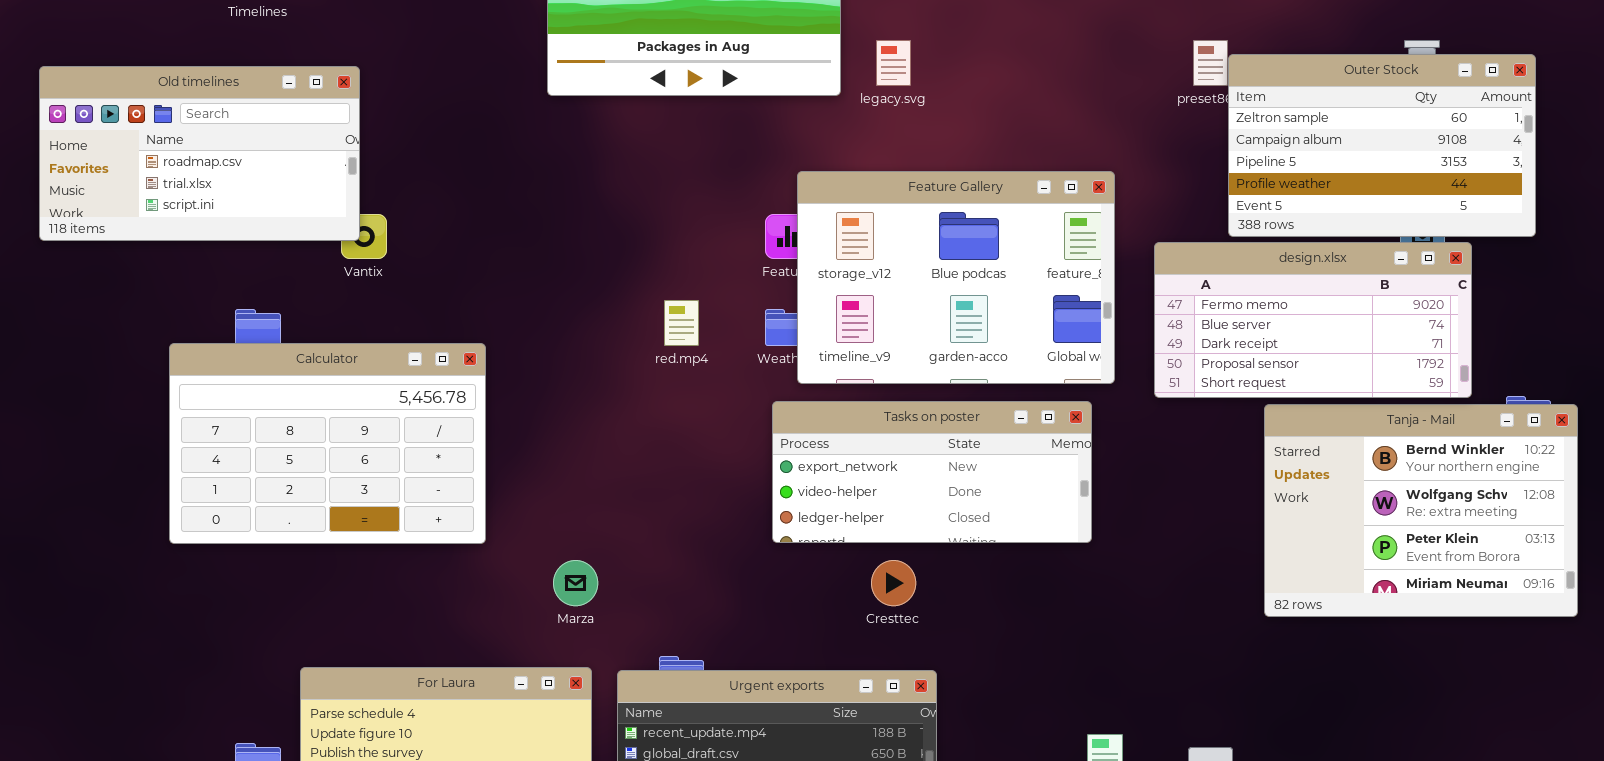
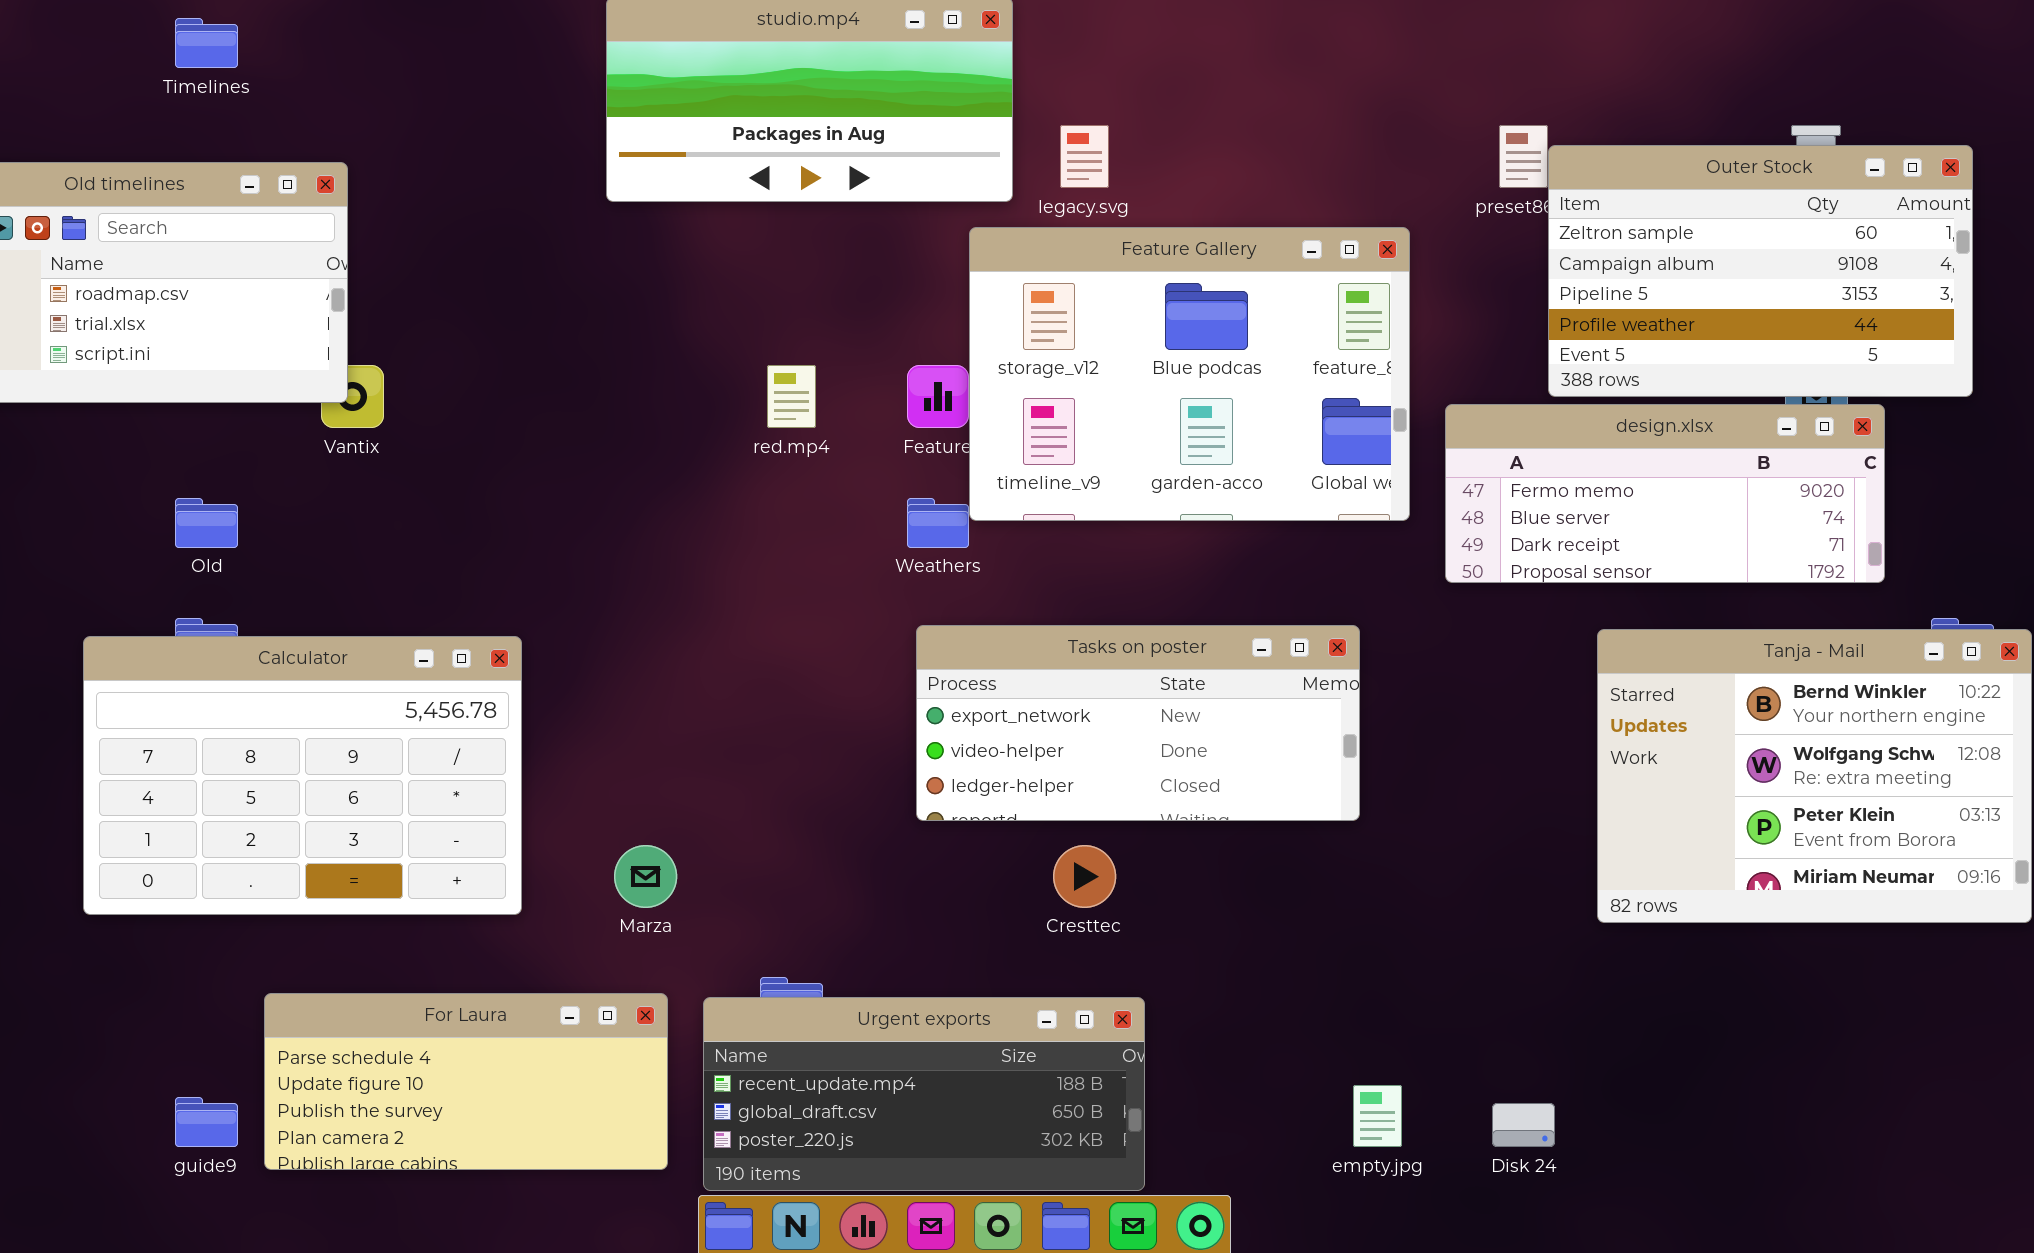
Feature Gallery: [797,171,1115,384] -> [969,227,1410,521], moved
design.xlsx: [1154,242,1472,398] -> [1445,404,1885,583], resized
red.mp4: [664,300,699,346] -> [767,365,816,428], moved
Calculator: [169,343,486,544] -> [83,636,522,915], moved

